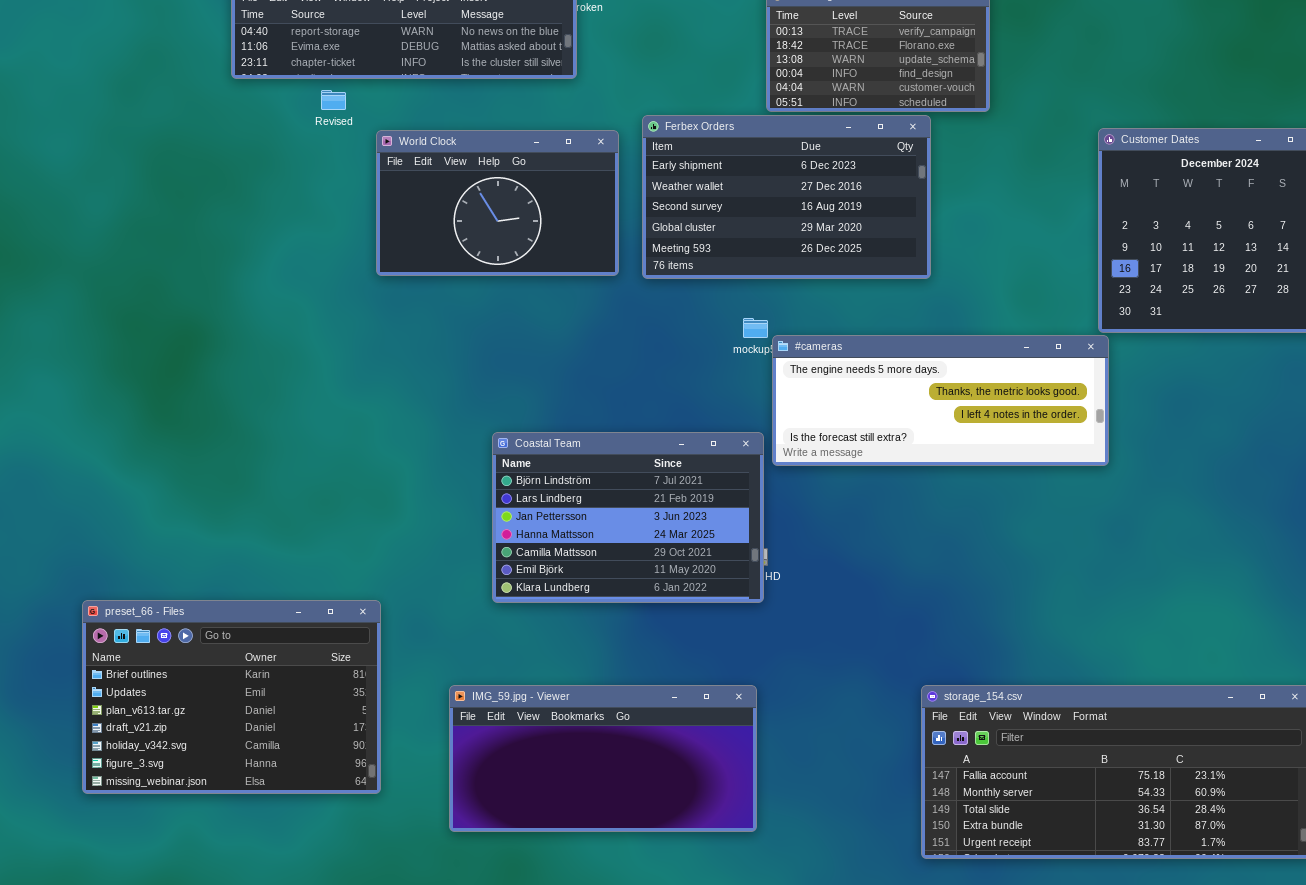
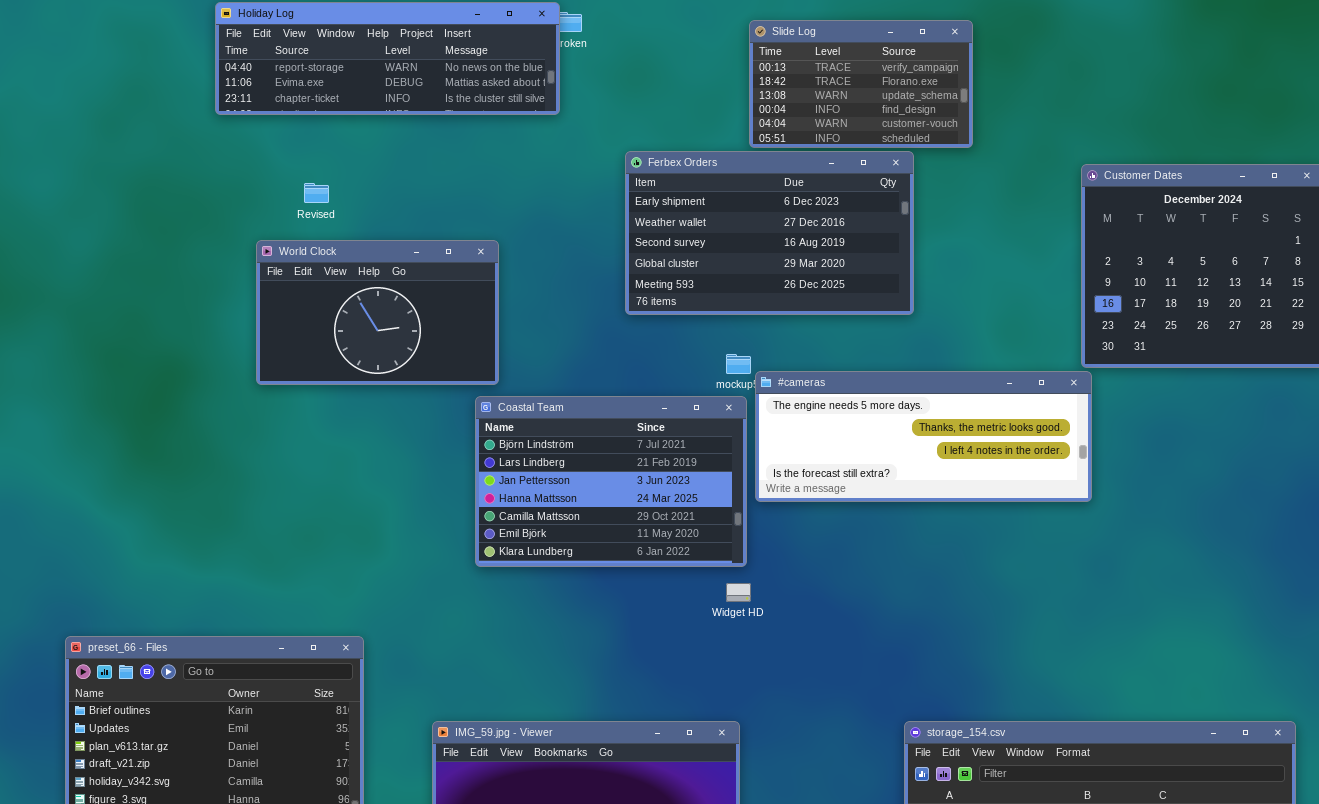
Revised: [321,90,346,110] -> [304,183,329,203], moved
World Clock: [376,130,619,276] -> [256,240,499,385], moved
Coastal Team: [492,432,764,603] -> [475,396,747,567], moved

